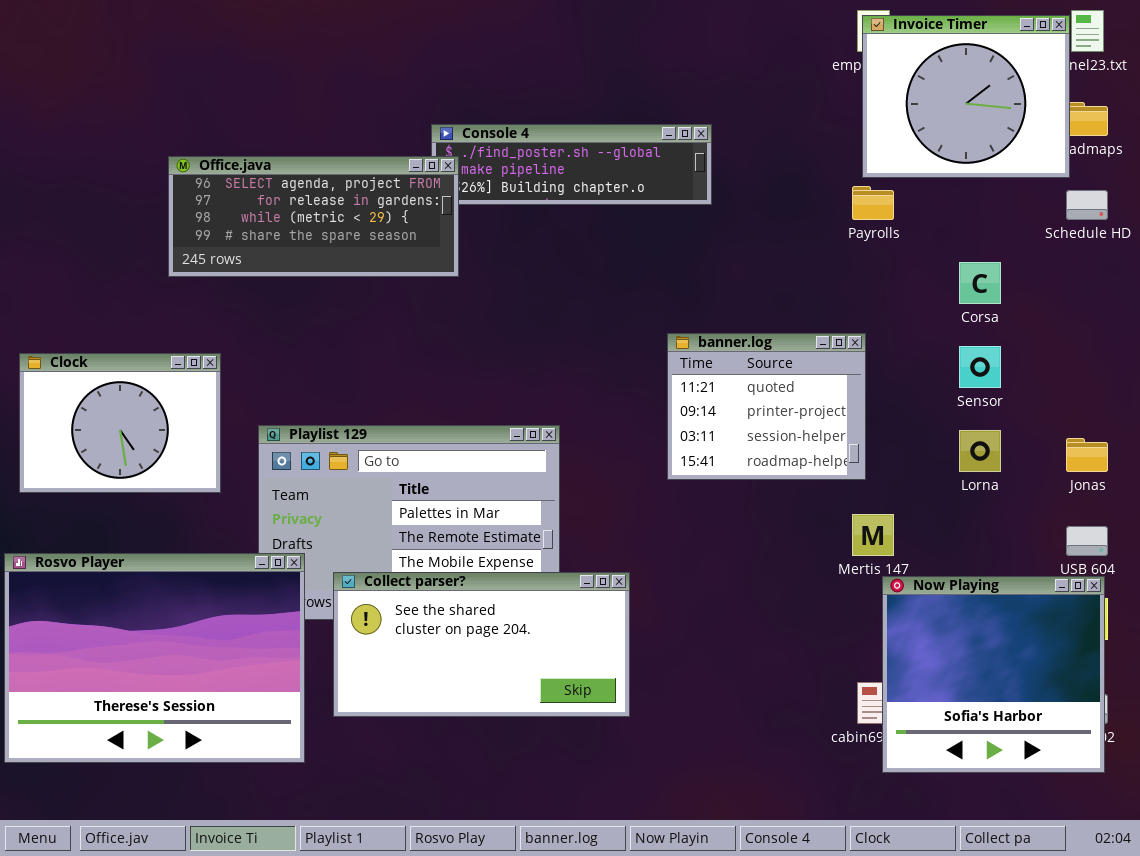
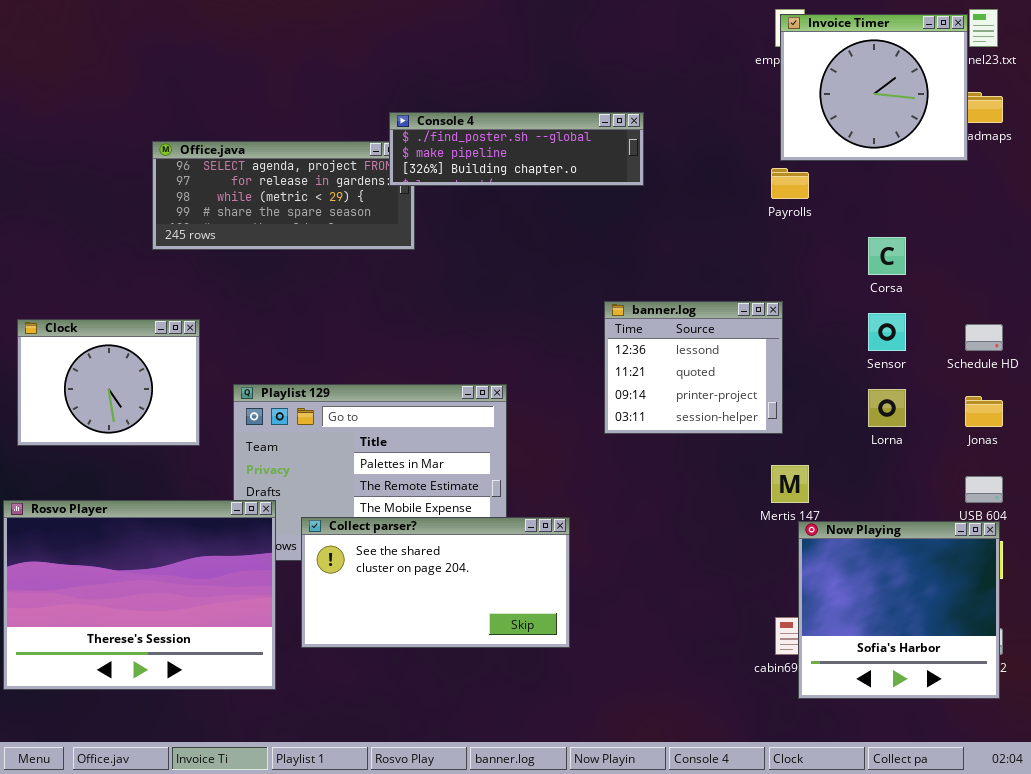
Console 4: [431,124,712,205] -> [389,112,644,186], raised
Schedule HD: [1066,190,1108,220] -> [965,324,1003,351], moved
banner.log: [667,333,866,480] -> [604,301,783,434], scrolled up 1 row

